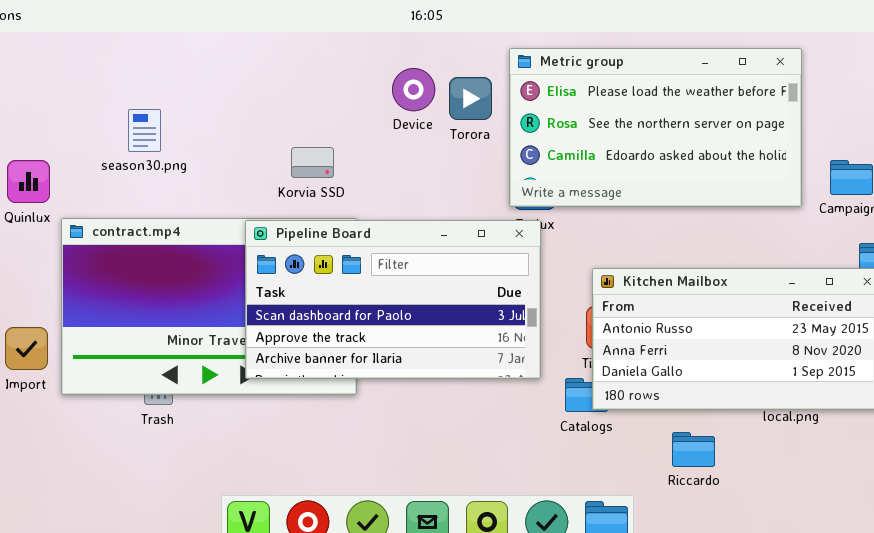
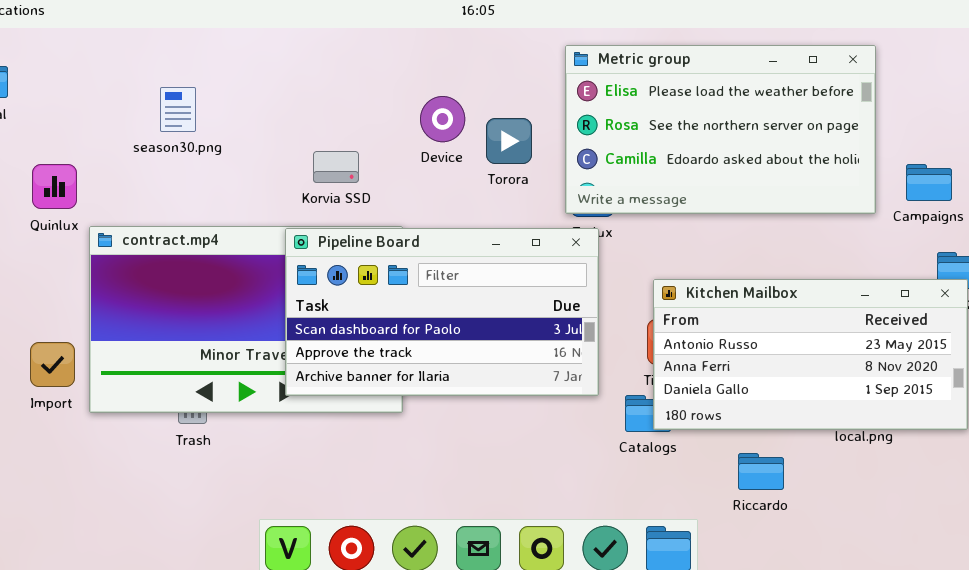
Device: [392,68,435,111] -> [420,96,465,142], moved
Torora: [449,77,492,120] -> [486,118,532,164], moved
season30.png: [128,109,161,152] -> [160,87,196,132], moved
Korvia SSD: [291,147,334,178] -> [313,151,359,183], moved

